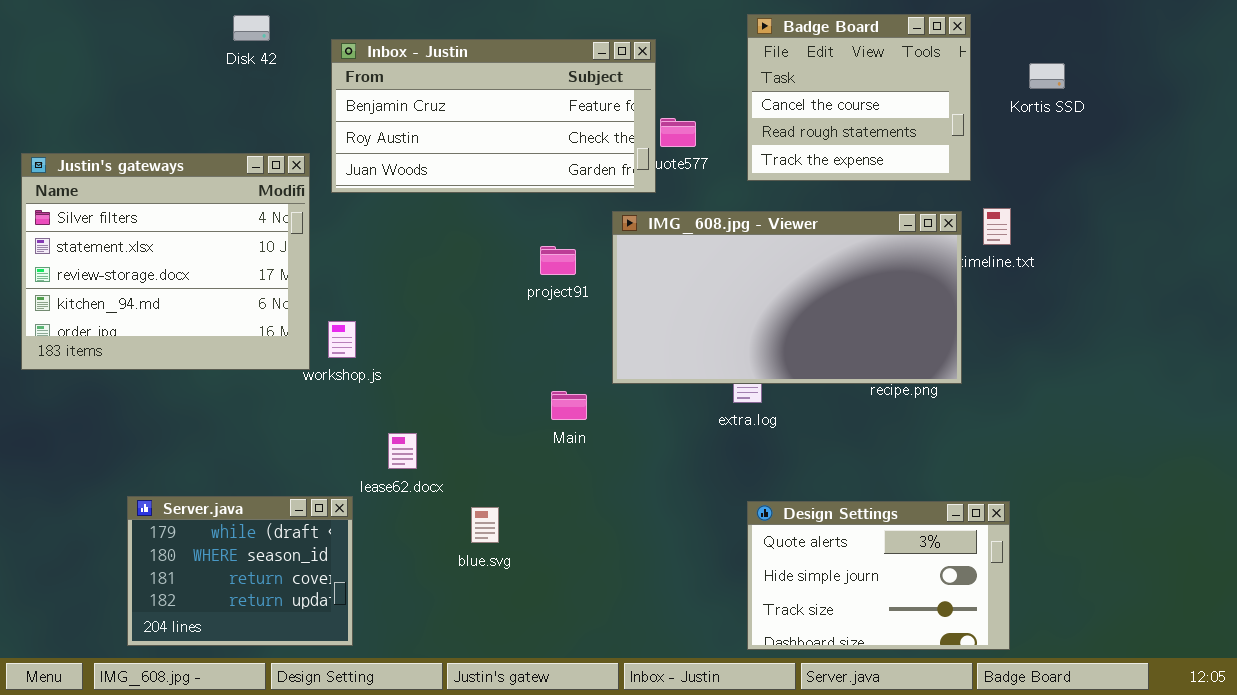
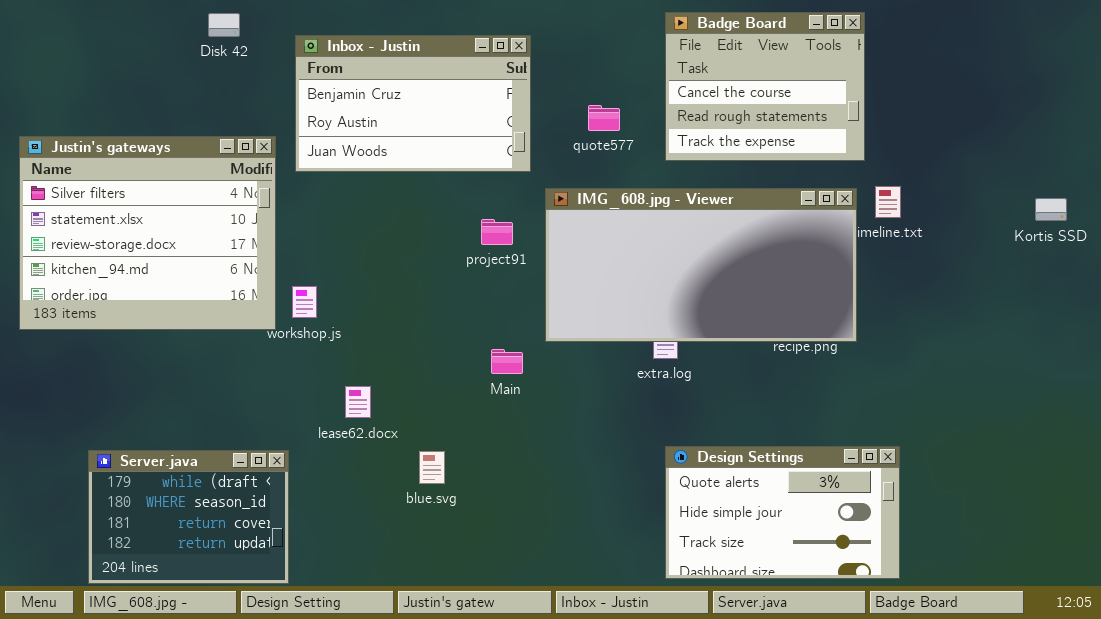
Inbox - Justin: [331,39,656,193] -> [295,35,531,172], resized
Kortis SSD: [1029,63,1065,89] -> [1035,198,1067,221], moved
Server.java: [127,496,353,646] -> [88,450,289,584], moved

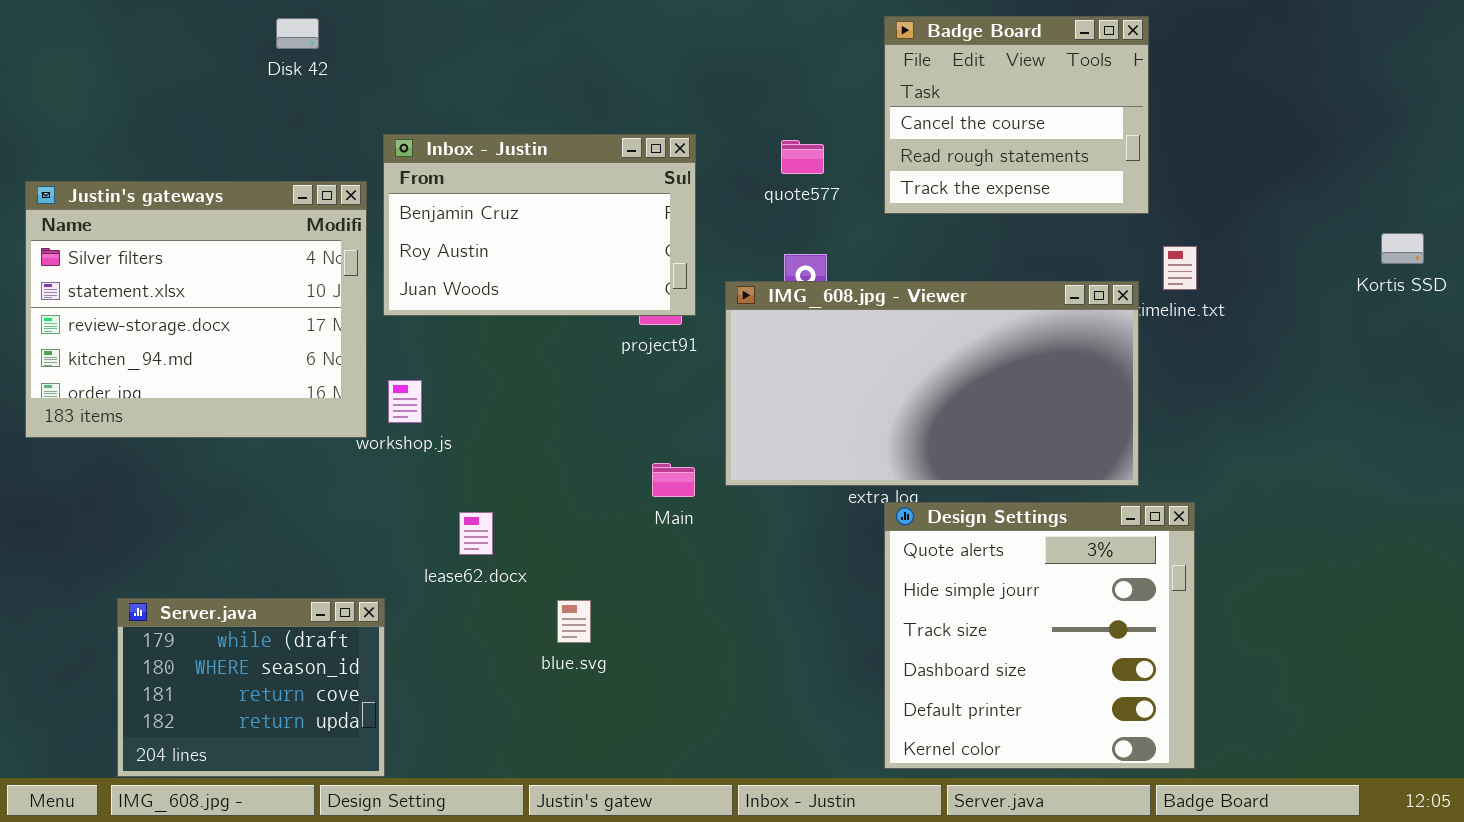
Inbox - Justin: [295,35,531,172] -> [383,134,696,316], moved
IMG_608.jpg - Viewer: [545,188,857,342] -> [725,281,1139,486], moved
Kortis SSD: [1035,198,1067,221] -> [1381,233,1424,264], moved
Design Settings: [665,446,900,579] -> [884,502,1195,769], resized

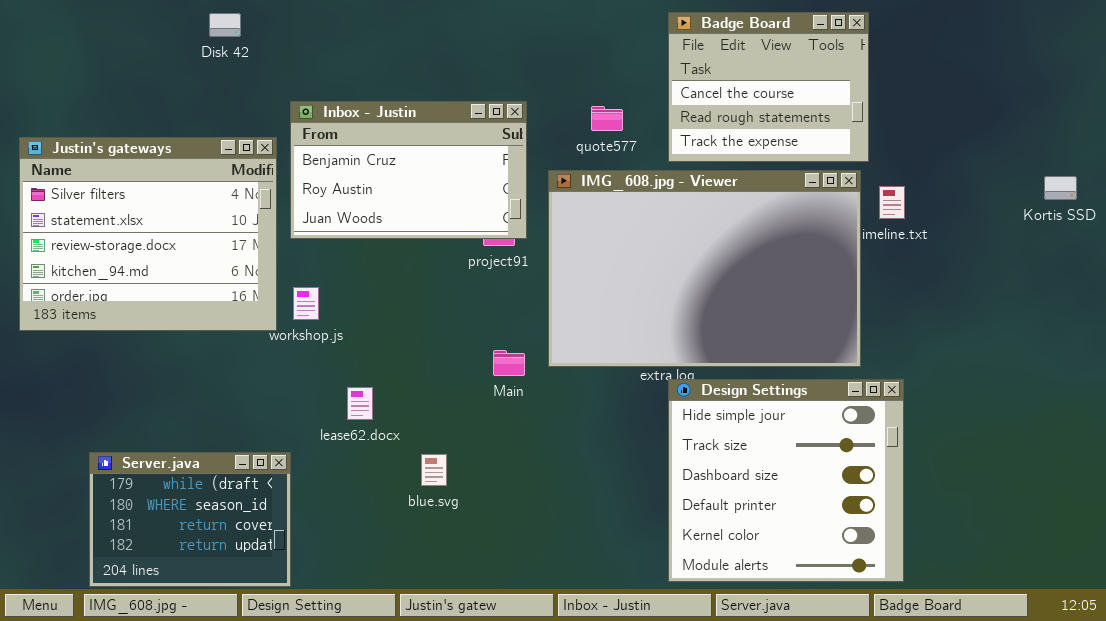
IMG_608.jpg - Viewer: [725,281,1139,486] -> [548,170,861,367], resized
Design Settings: [884,502,1195,769] -> [668,379,904,582], scrolled down 1 row

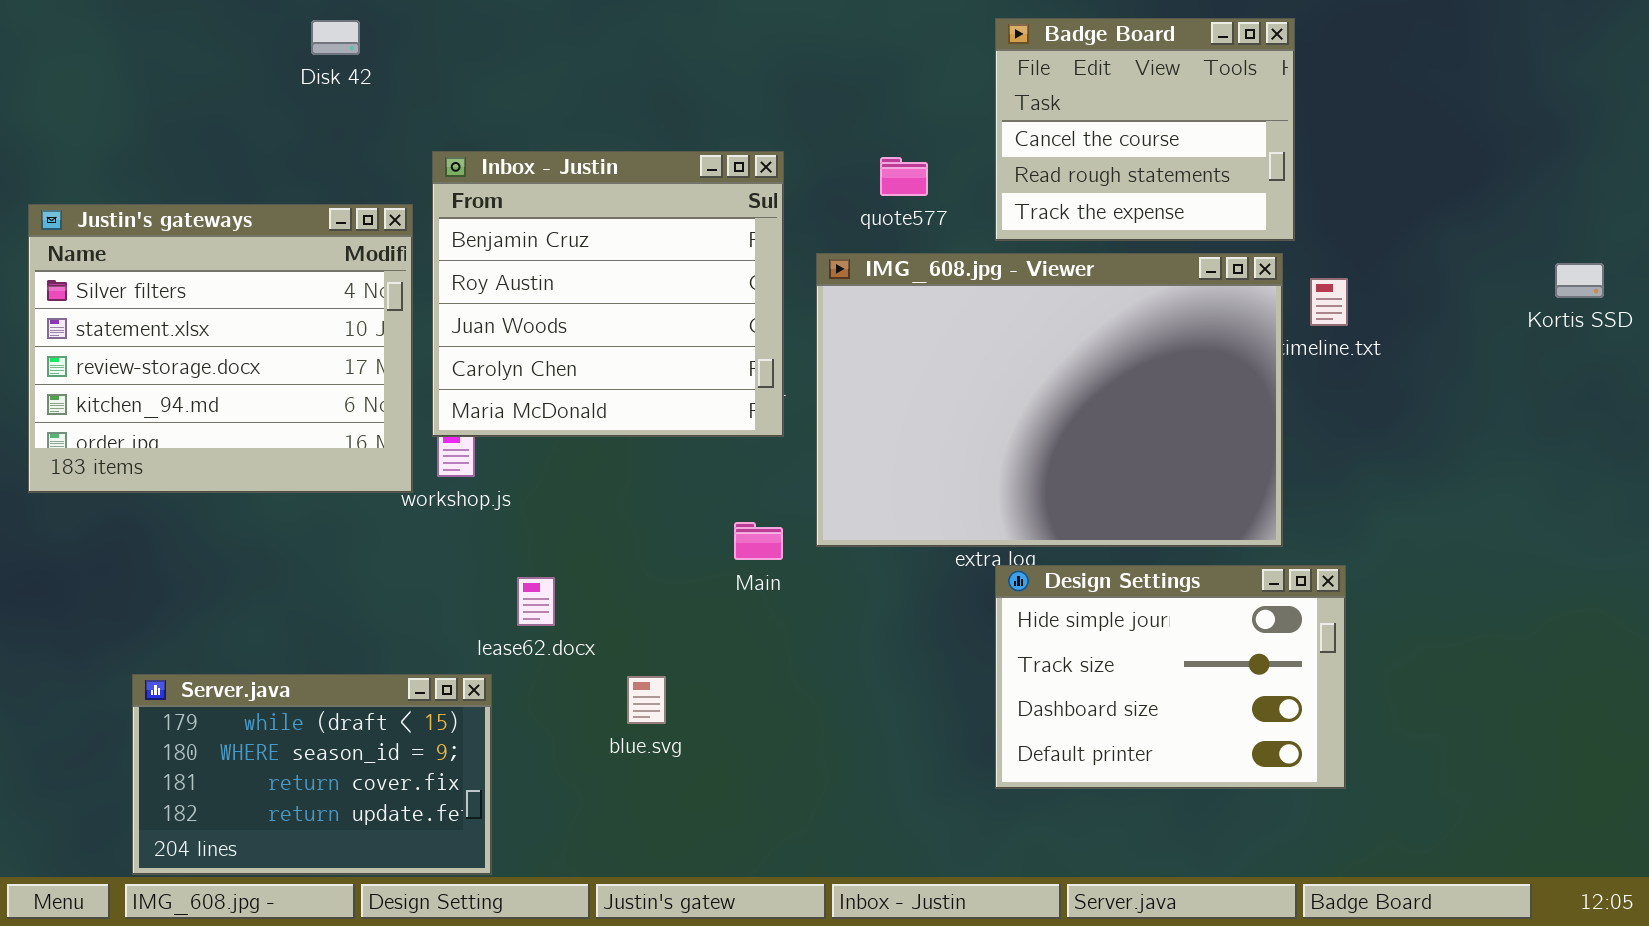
Inbox - Justin: [290,101,527,239] -> [432,151,784,437], resized
Design Settings: [668,379,904,582] -> [995,565,1346,789], resized
Server.java: [89,452,291,587] -> [132,674,492,875], resized

